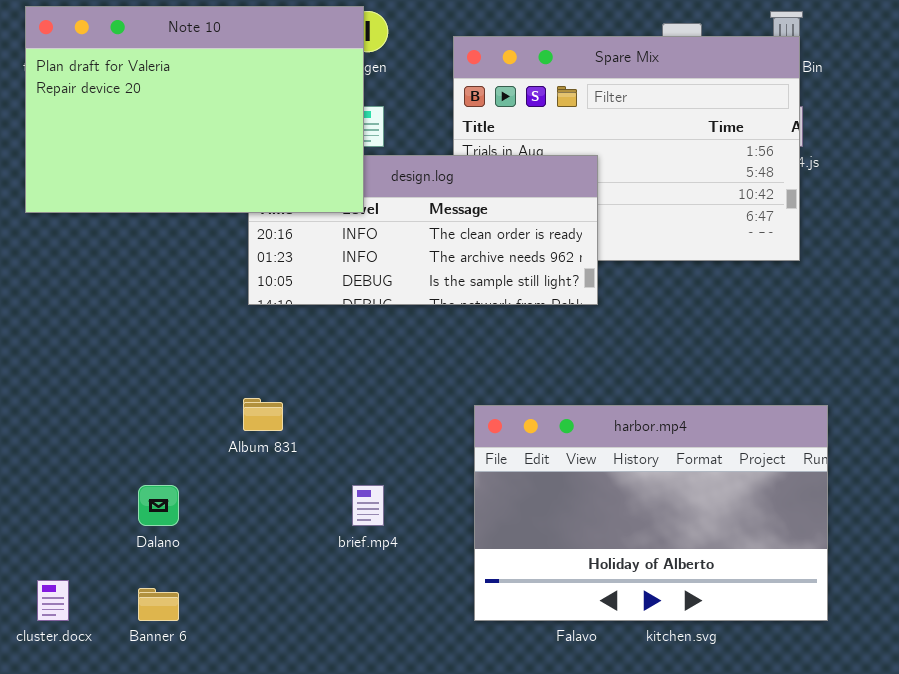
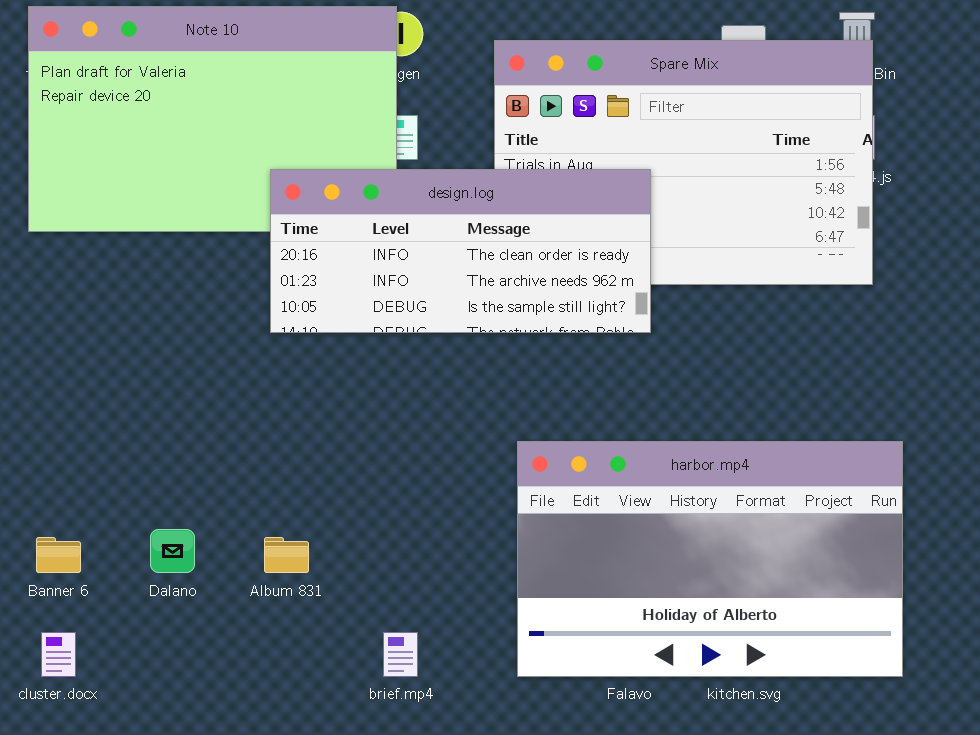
design.log: [248,155,598,305] -> [270,169,651,333], raised
Album 831: [243,398,283,431] -> [264,537,309,573], moved
brief.mp4: [352,485,384,526] -> [383,632,418,677], moved
Banner 6: [138,588,179,621] -> [36,537,81,573], moved

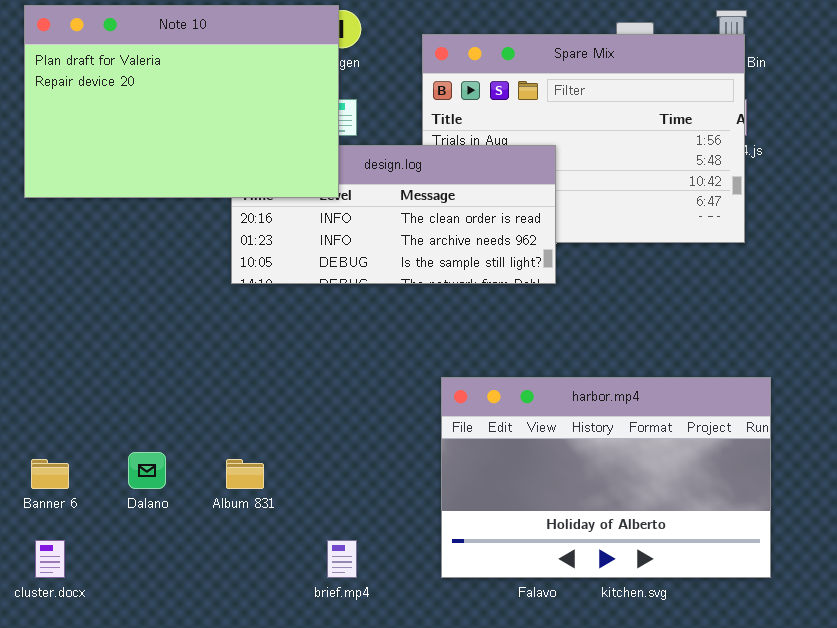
Note 10: [28,6,397,232] -> [24,5,339,198], raised

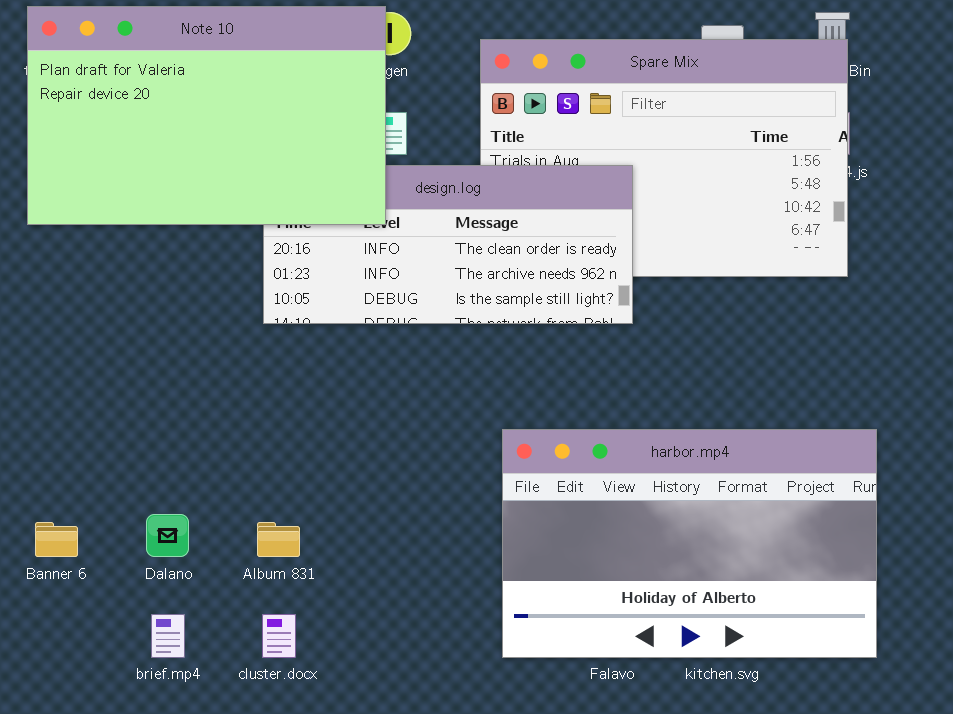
cluster.docx: [35,540,65,578] -> [262,614,296,658], moved
brief.mp4: [327,540,357,578] -> [151,614,185,658], moved

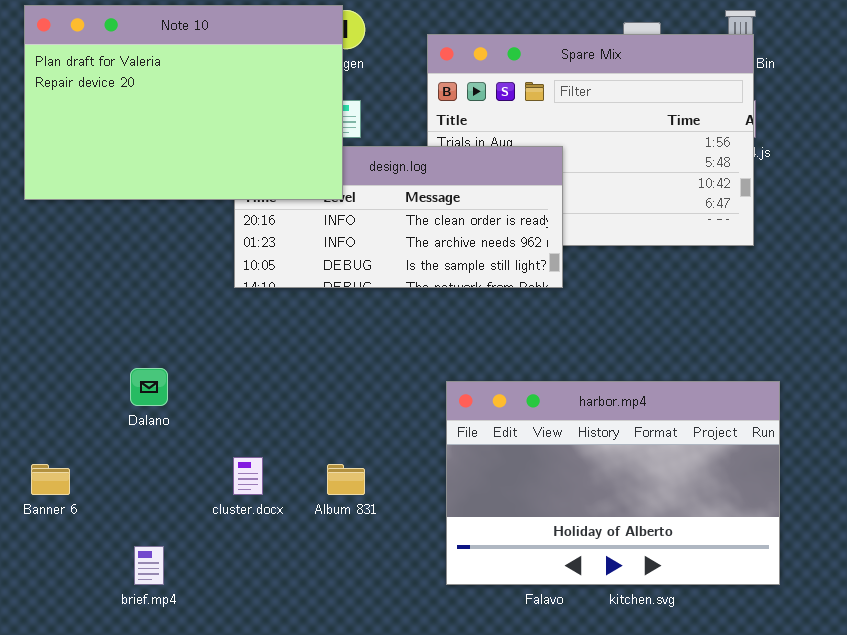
Dalano: [146,514,189,557] -> [130,368,168,406], moved
Album 831: [257,522,300,557] -> [327,464,365,495], moved
cluster.docx: [262,614,296,658] -> [233,457,263,495], moved

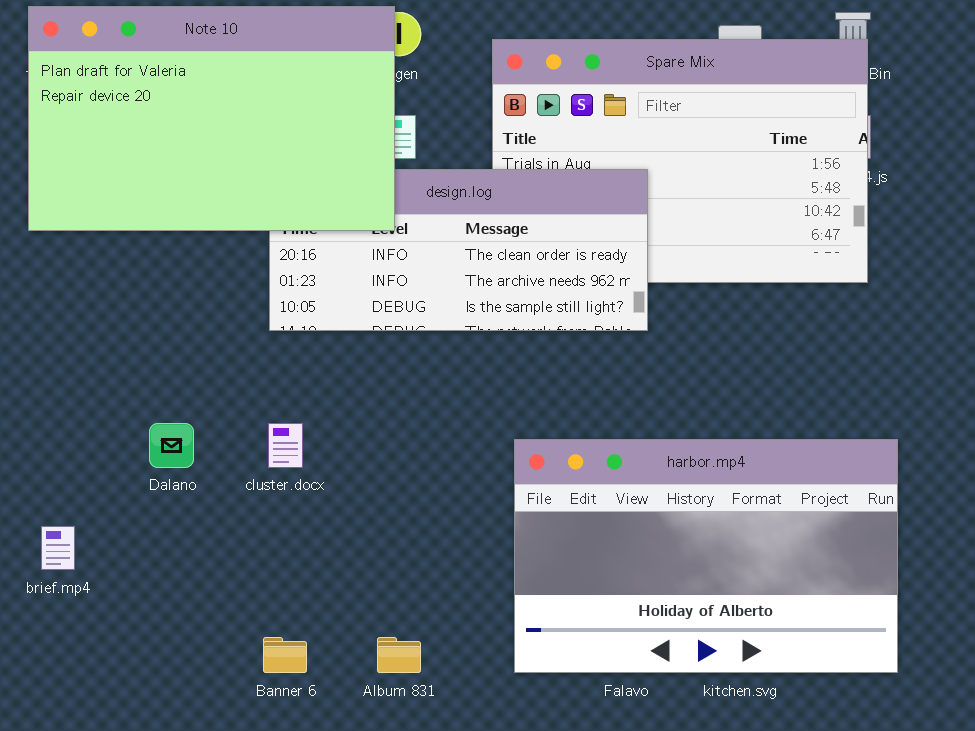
cluster.docx: [233,457,263,495] -> [268,423,303,468], moved
Banner 6: [31,464,70,495] -> [263,637,307,673], moved
Album 831: [327,464,365,495] -> [377,637,421,673], moved
brief.mp4: [134,546,164,585] -> [41,526,75,570], moved

